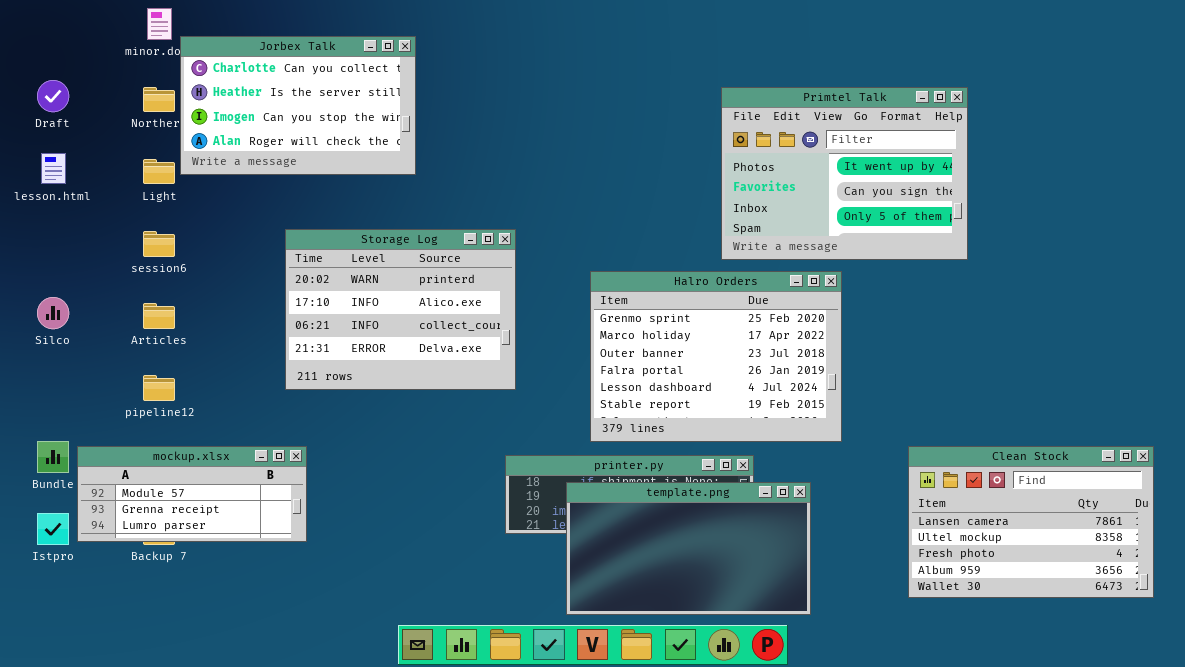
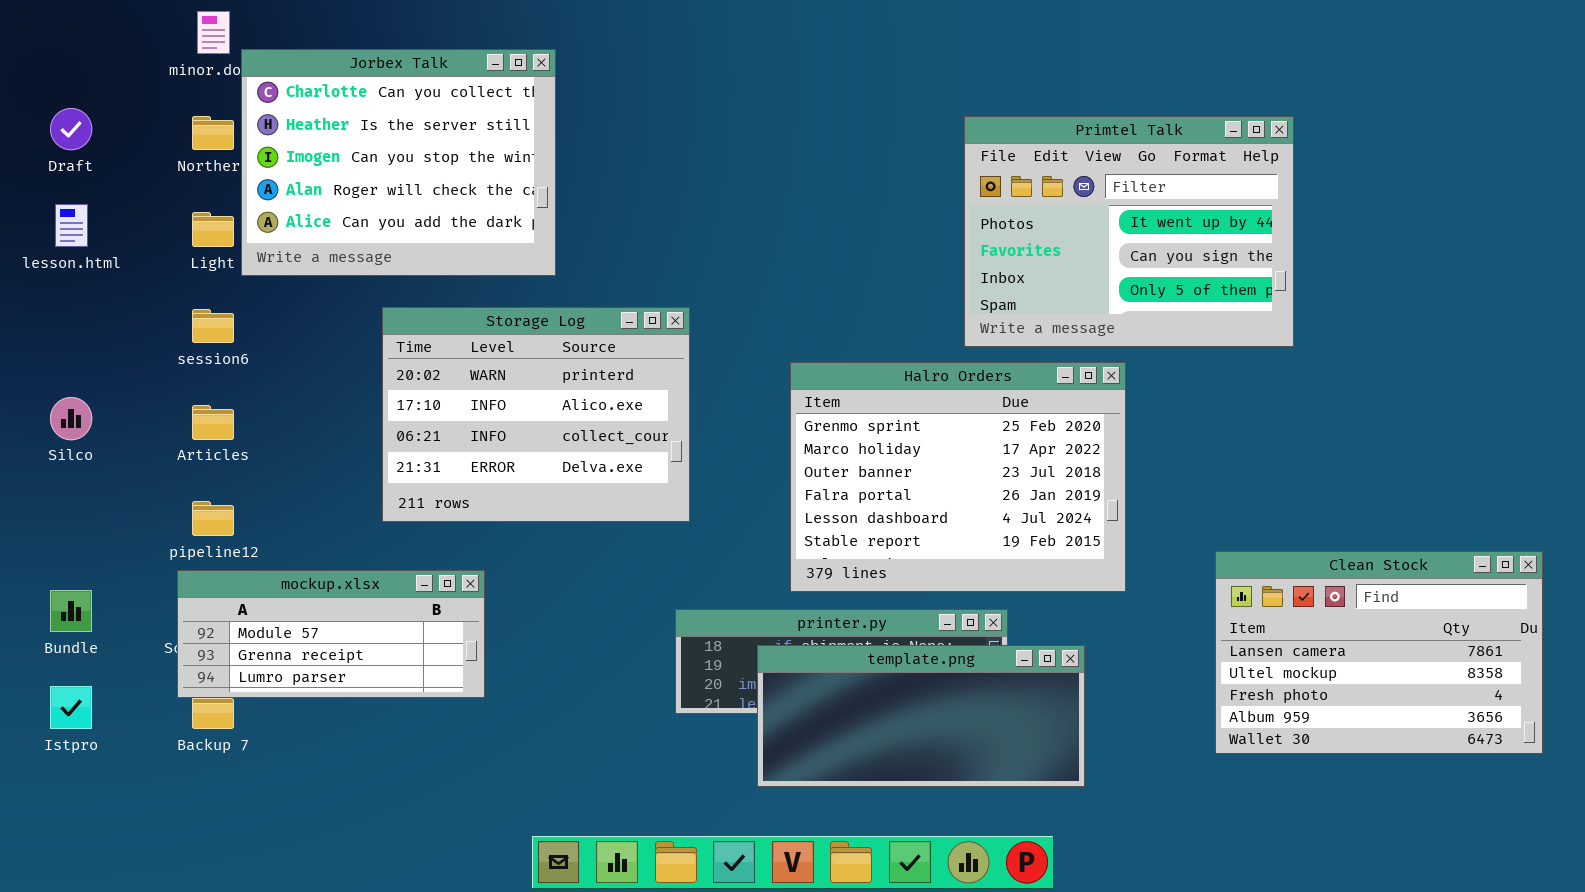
Jorbex Talk: [180,36,416,175] -> [241,49,556,276], resized
mockup.xlsx: [77,446,307,542] -> [177,570,485,698], moved
Clean Stock: [908,446,1154,598] -> [1215,551,1543,754], moved
template.png: [566,482,811,615] -> [757,645,1085,787], resized

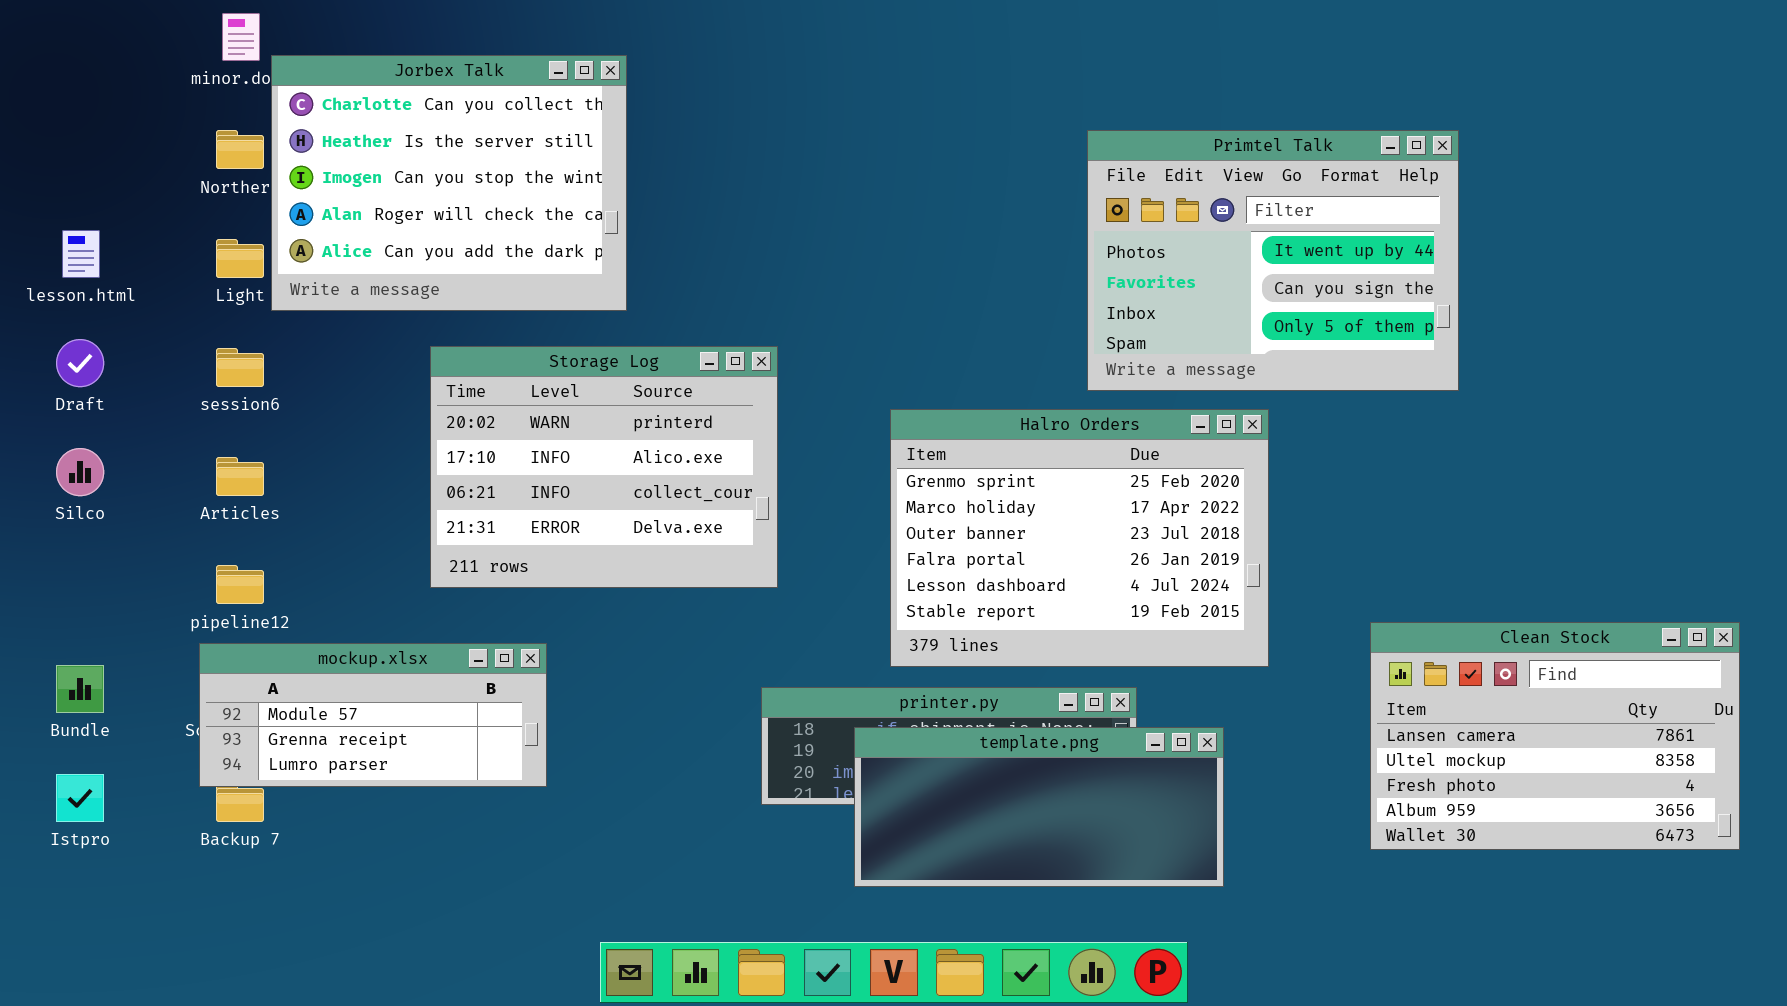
Draft: [50,108,92,150] -> [56,339,104,387], moved

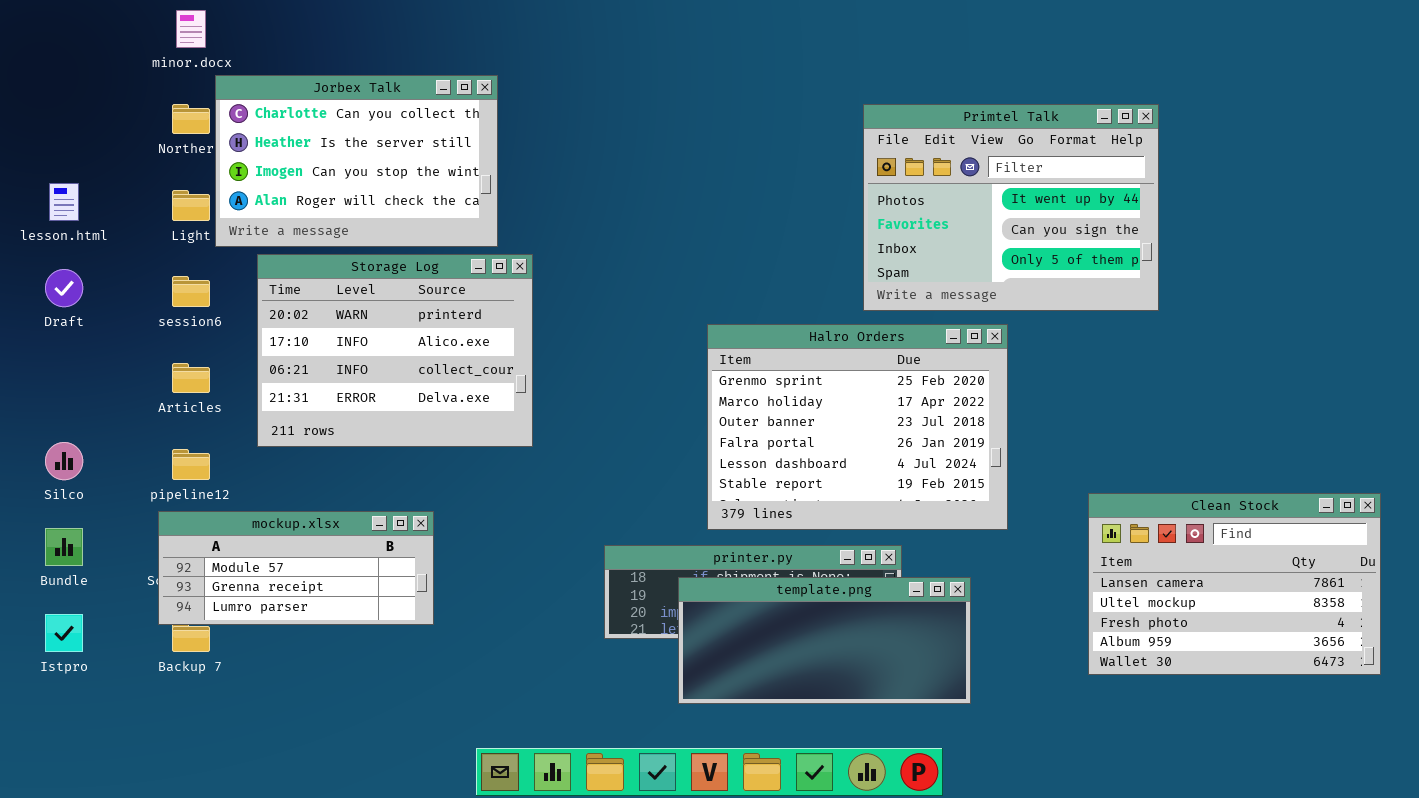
Jorbex Talk: [271,55,627,311] -> [215,75,498,247], resized
Storage Log: [430,346,778,588] -> [257,254,533,447], moved
Silco: [56,448,104,496] -> [45,442,83,480], moved

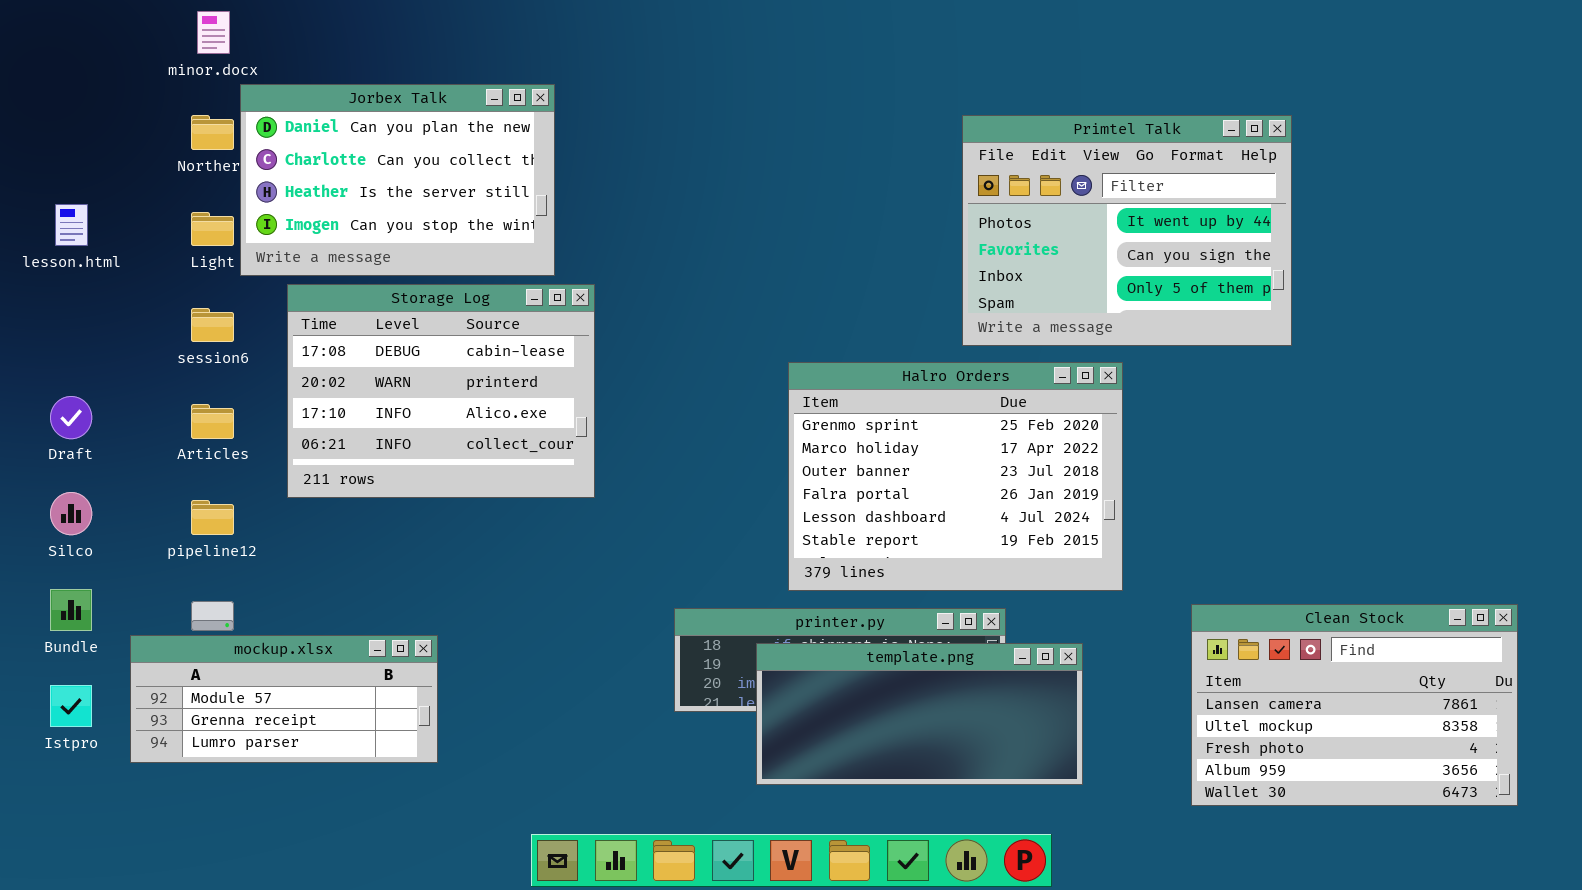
Jorbex Talk: [215,75,498,247] -> [240,84,555,276], scrolled up 1 row
Storage Log: [257,254,533,447] -> [287,284,595,498], scrolled up 1 row
Draft: [45,269,83,307] -> [50,396,92,439], moved
Clean Stock: [1088,493,1381,675] -> [1191,604,1518,806], moved
mockup.xlsx: [158,511,434,625] -> [130,635,438,763], moved

